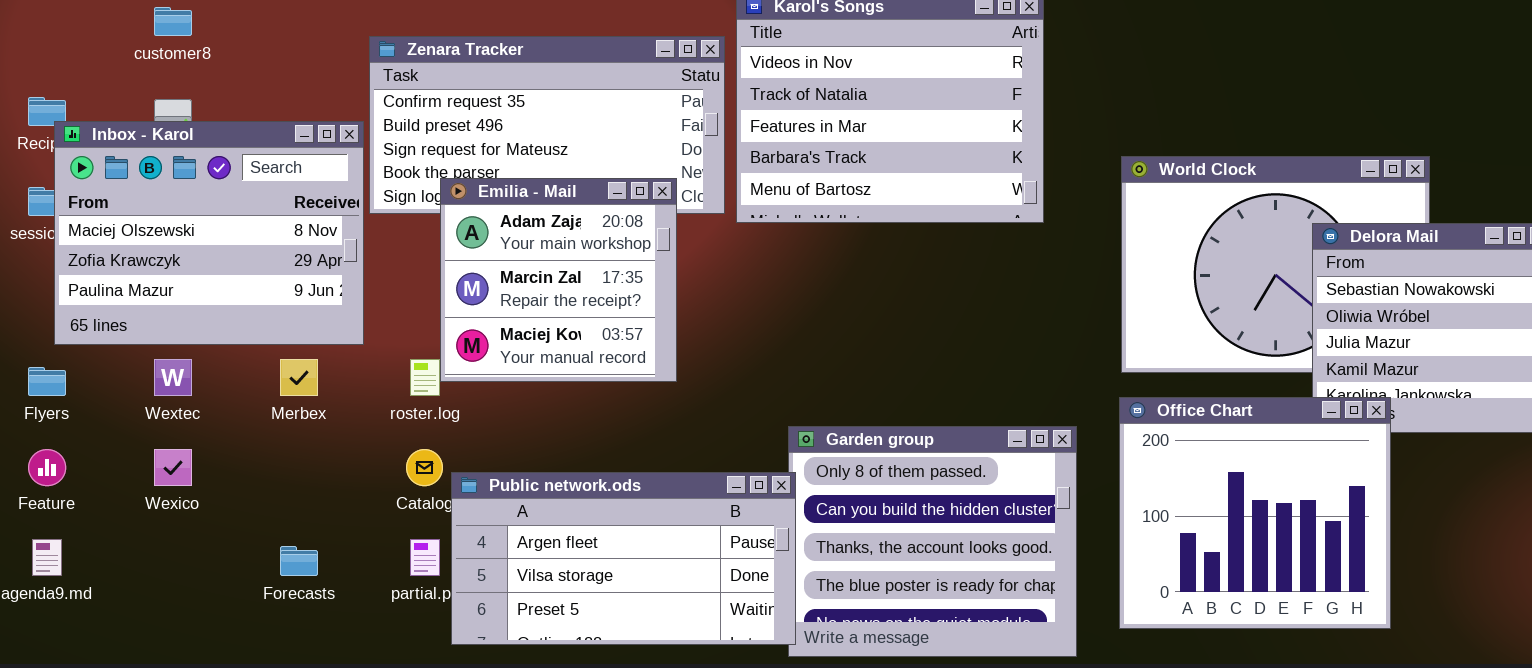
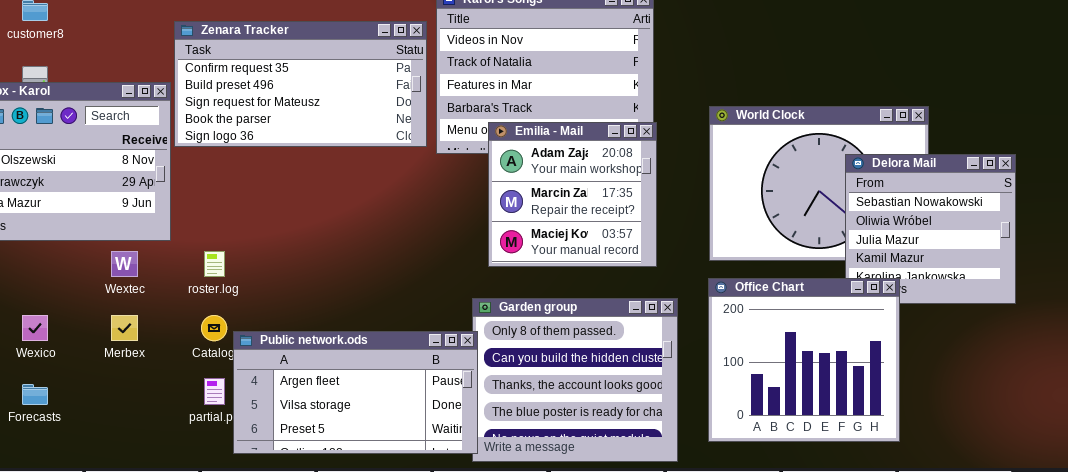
Emilia - Mail: [440,178,677,382] -> [488,122,657,267], moved
Wextec: [154,359,192,396] -> [111,251,138,277], moved
Merbex: [280,359,318,396] -> [111,315,138,341], moved
Forecasts: [280,546,318,576] -> [22,384,48,405], moved

